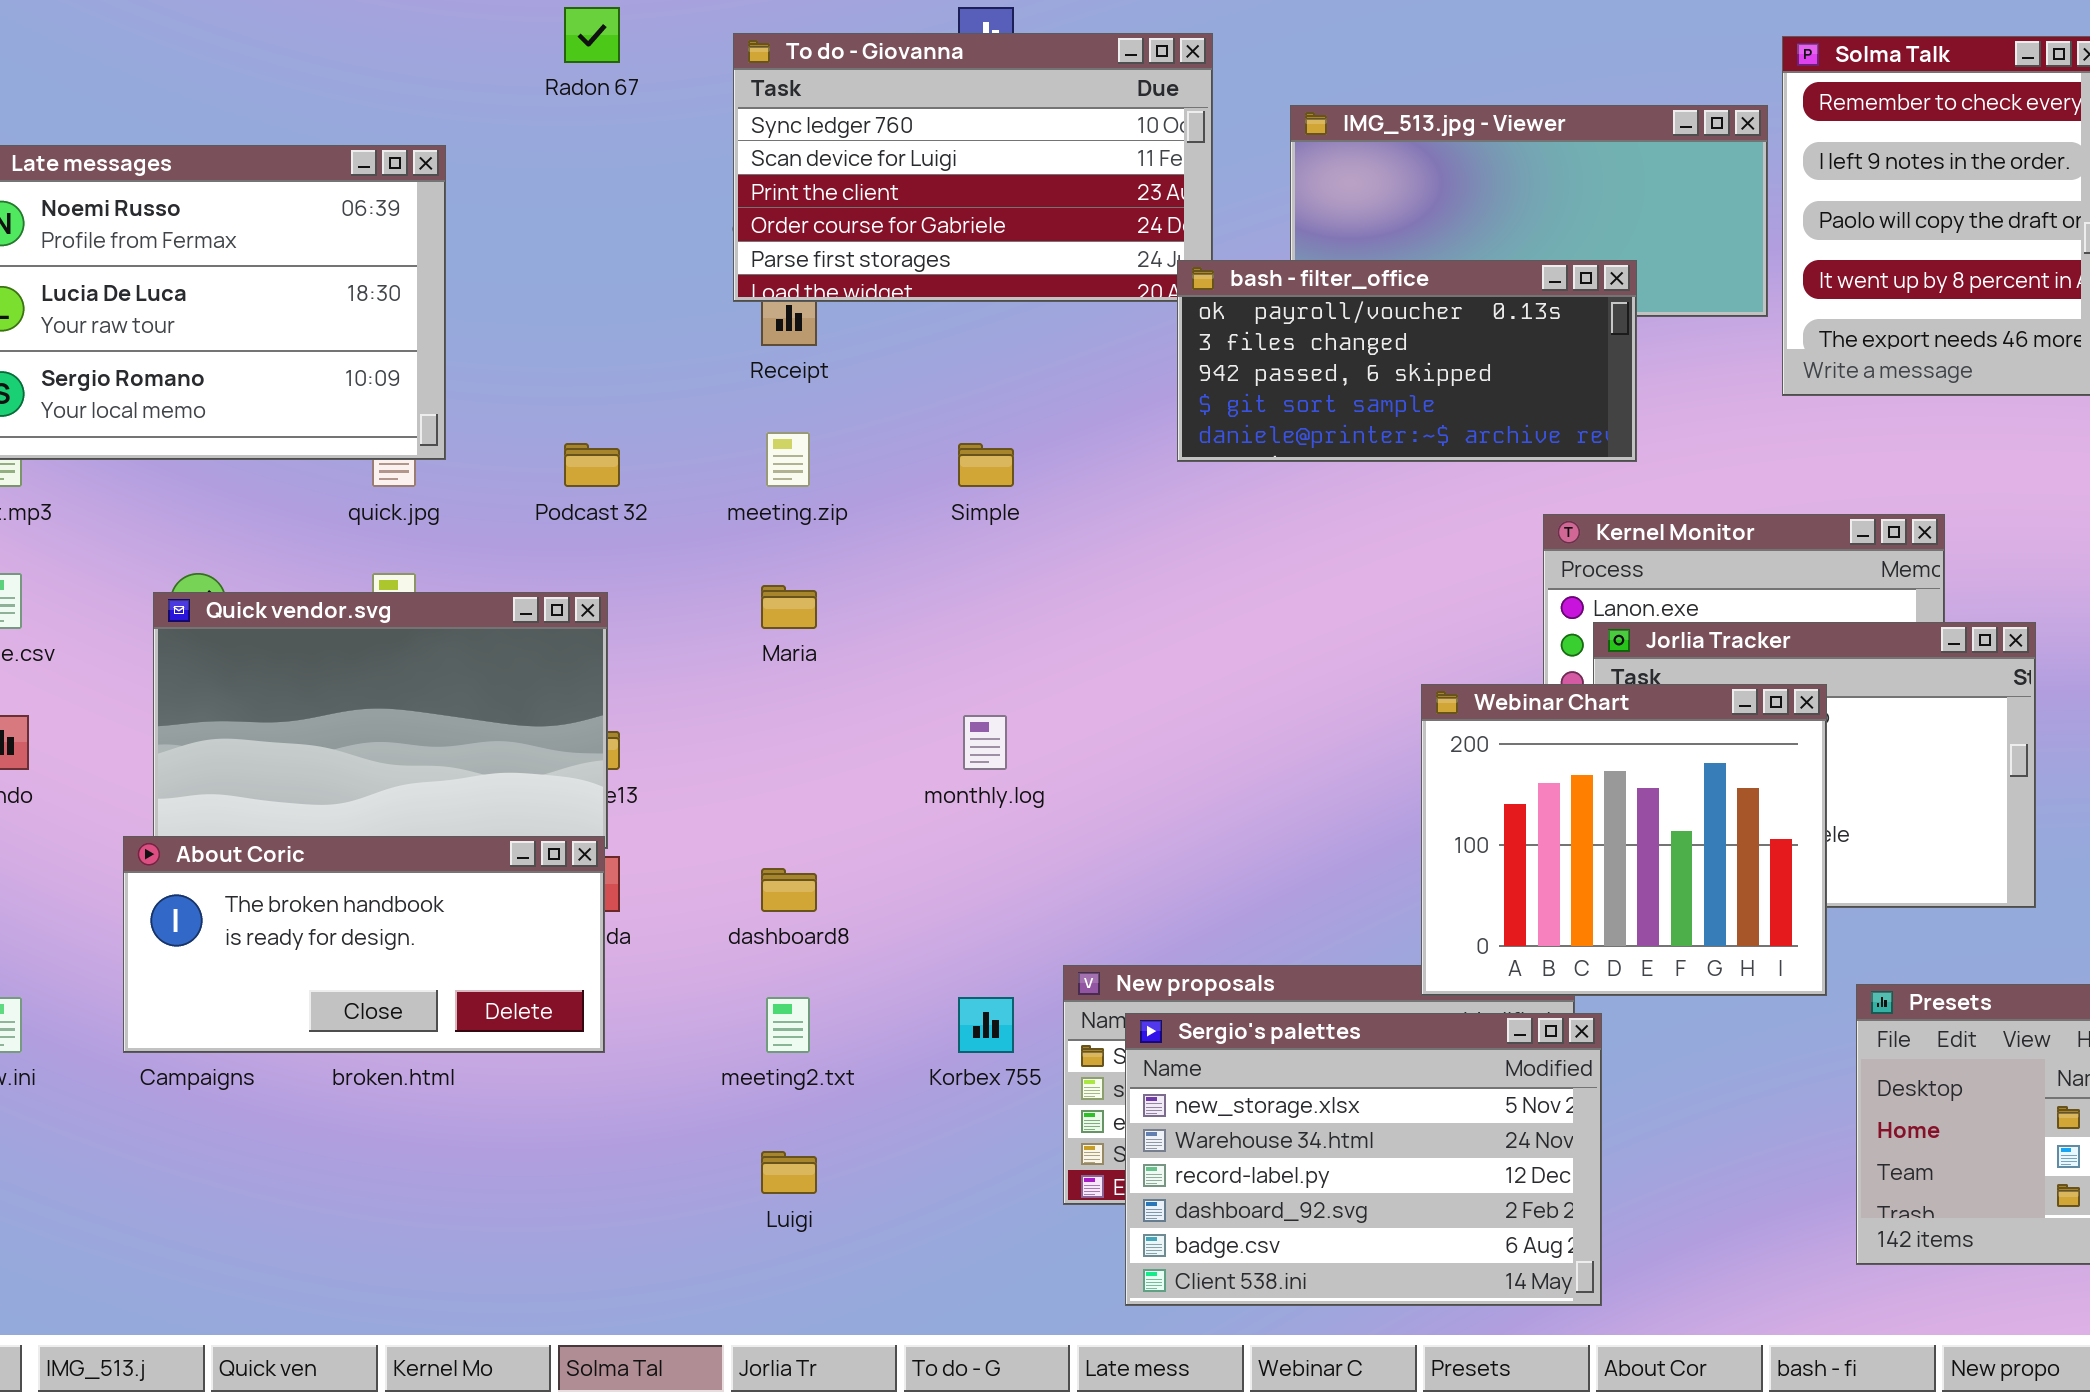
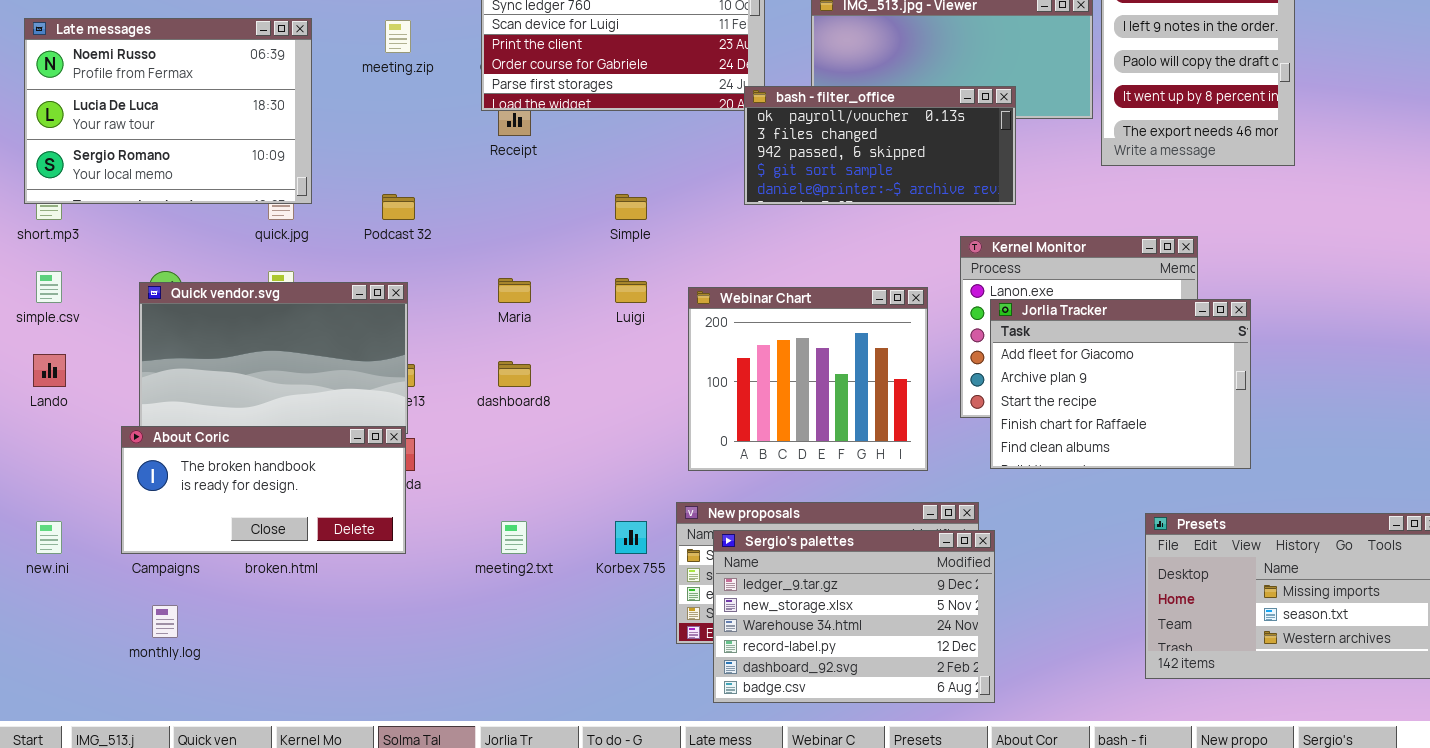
meeting.zip: [766,432,810,487] -> [385,20,411,53], moved
Webinar Chart: [1421,684,1827,996] -> [688,287,928,471], moved
monthly.log: [963,715,1007,770] -> [152,605,178,638], moved
dashboard8: [761,868,817,912] -> [498,361,531,387], moved
Sergio's palettes: [1125,1013,1602,1306] -> [713,530,995,703], scrolled up 1 row
Luigi: [761,1151,817,1194] -> [615,278,647,303], moved

